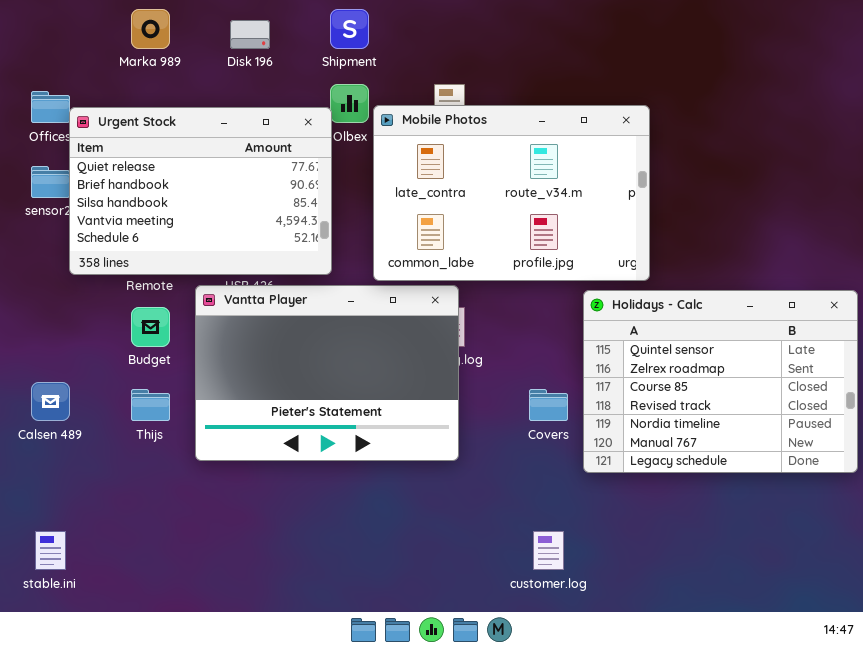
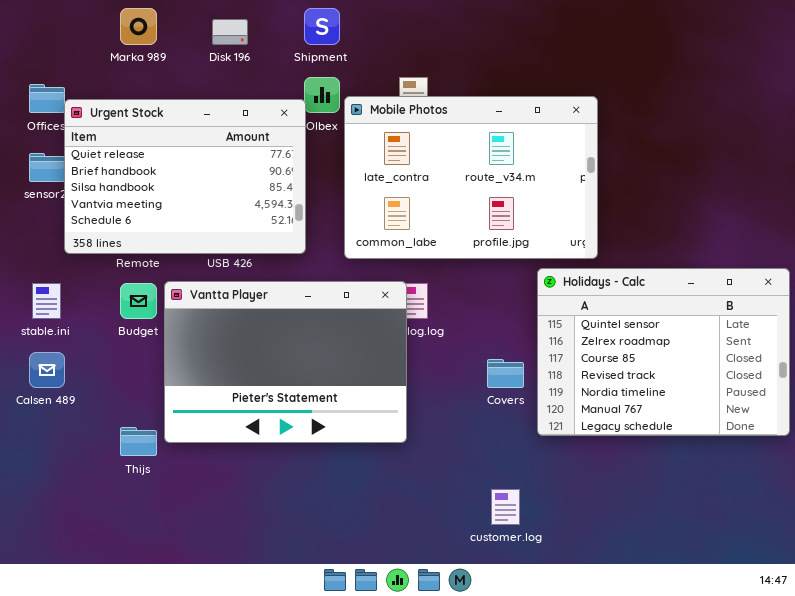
Vantta Player: [195,285,459,461] -> [164,281,407,443], moved
Thijs: [131,389,170,421] -> [120,427,157,456], moved
stable.ini: [35,531,66,570] -> [32,283,61,319], moved

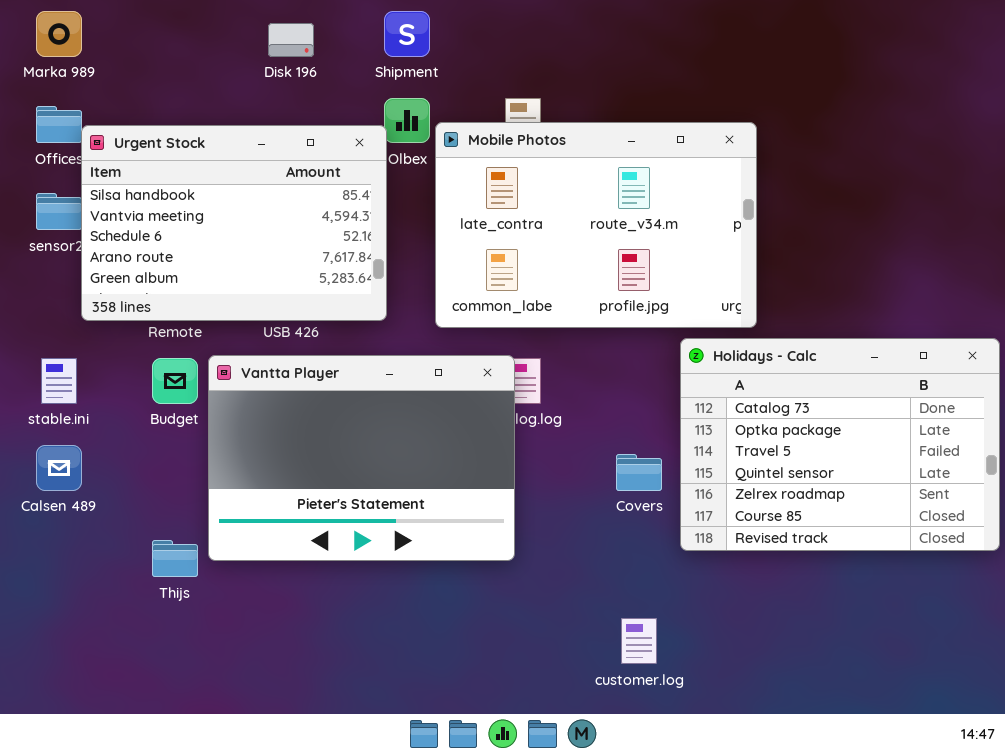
Marka 989: [120,8,157,45] -> [36,11,82,57], moved
Urgent Stock: [64,99,306,254] -> [81,125,387,321], scrolled down 2 rows
Holidays - Calc: [537,268,790,436] -> [680,338,1000,551], scrolled up 3 rows

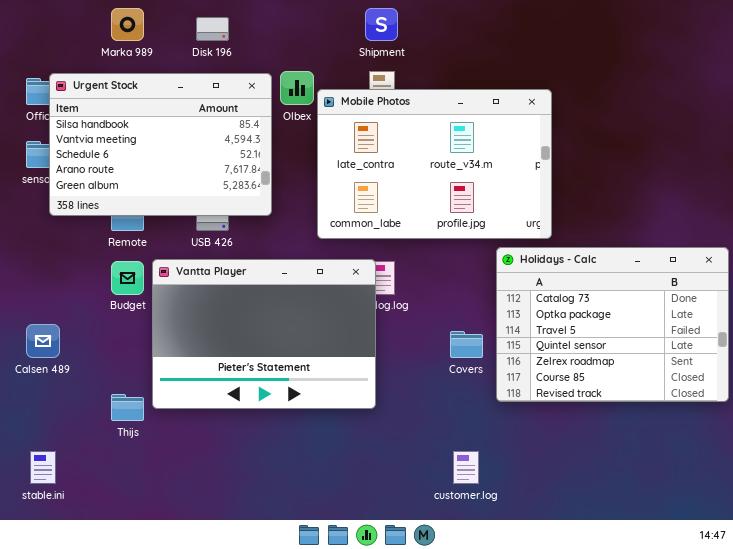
Marka 989: [36,11,82,57] -> [111,8,144,41], moved
Shipment: [384,11,430,57] -> [365,8,398,41], moved
Urgent Stock: [81,125,387,321] -> [49,73,272,216], moved
stable.ini: [41,358,77,404] -> [30,451,56,484], moved

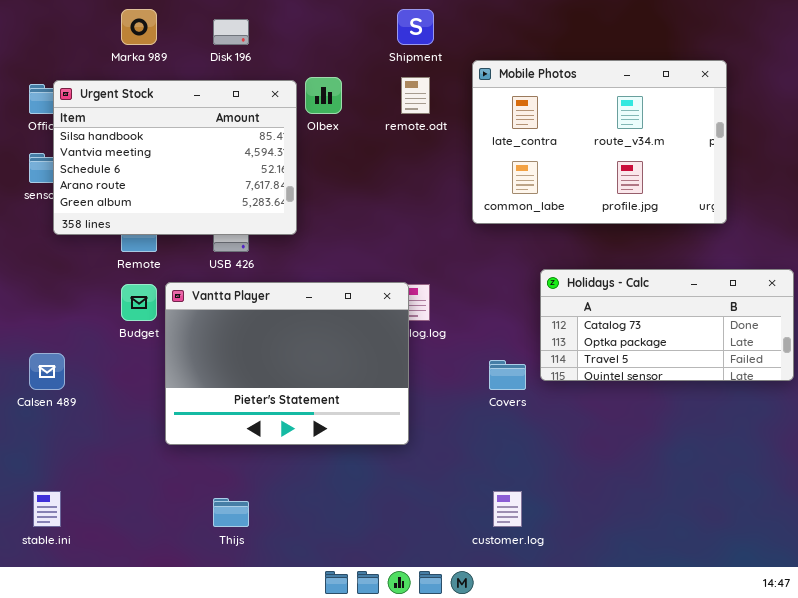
Mobile Photos: [317,89,552,239] -> [472,60,727,224], moved
Holidays - Calc: [496,247,729,402] -> [540,269,794,381], resized
Thijs: [111,394,144,421] -> [213,498,249,527], moved

